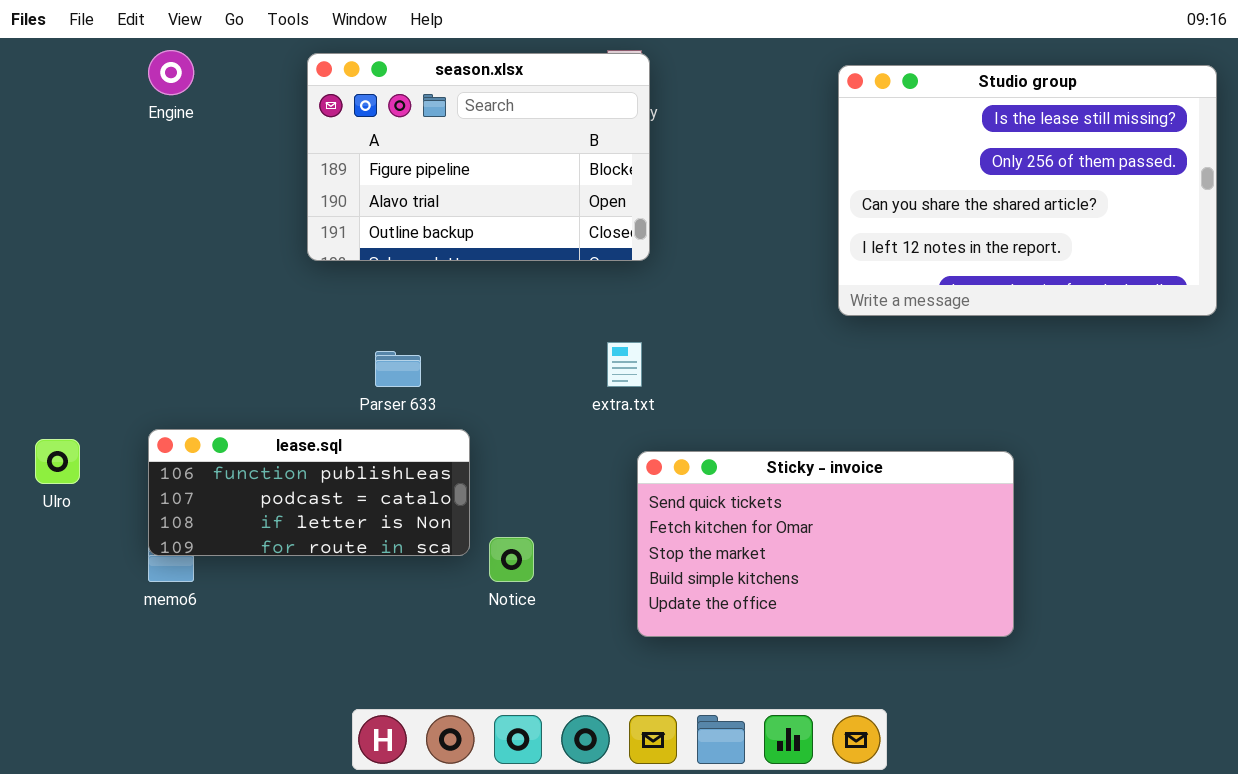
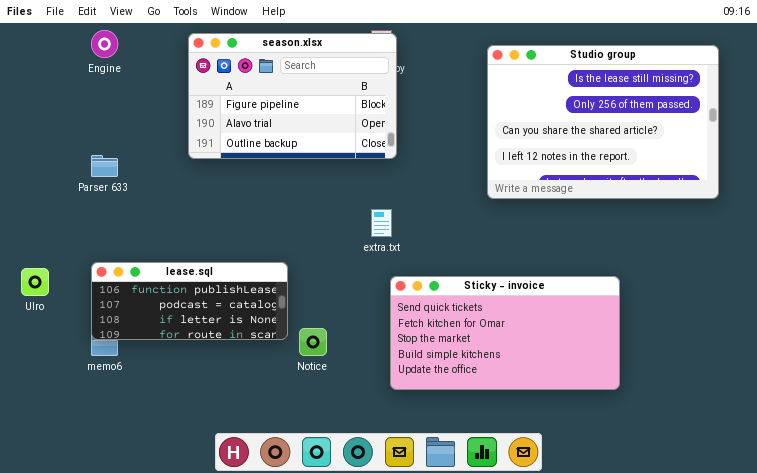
Studio group: [838,65,1217,316] -> [487,45,719,199], moved
Parser 633: [375,351,421,387] -> [91,155,118,177], moved

